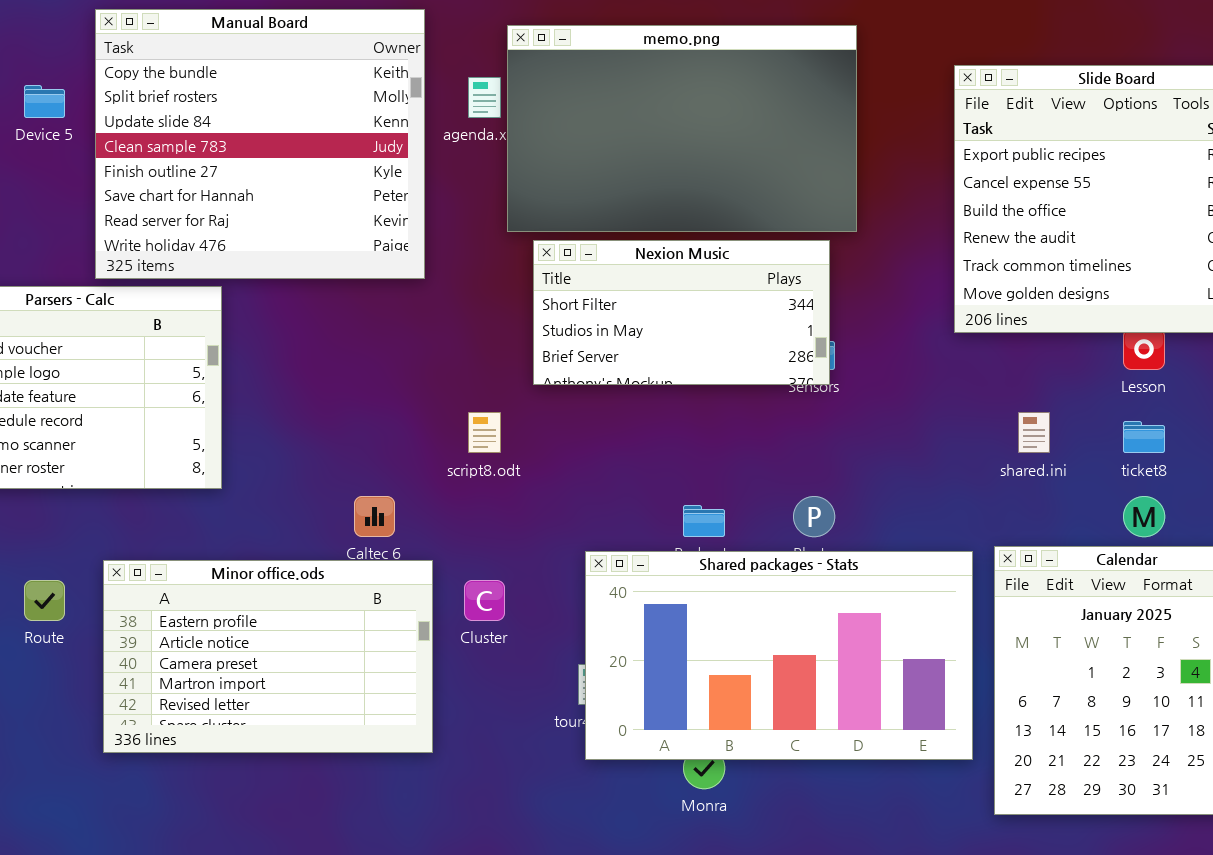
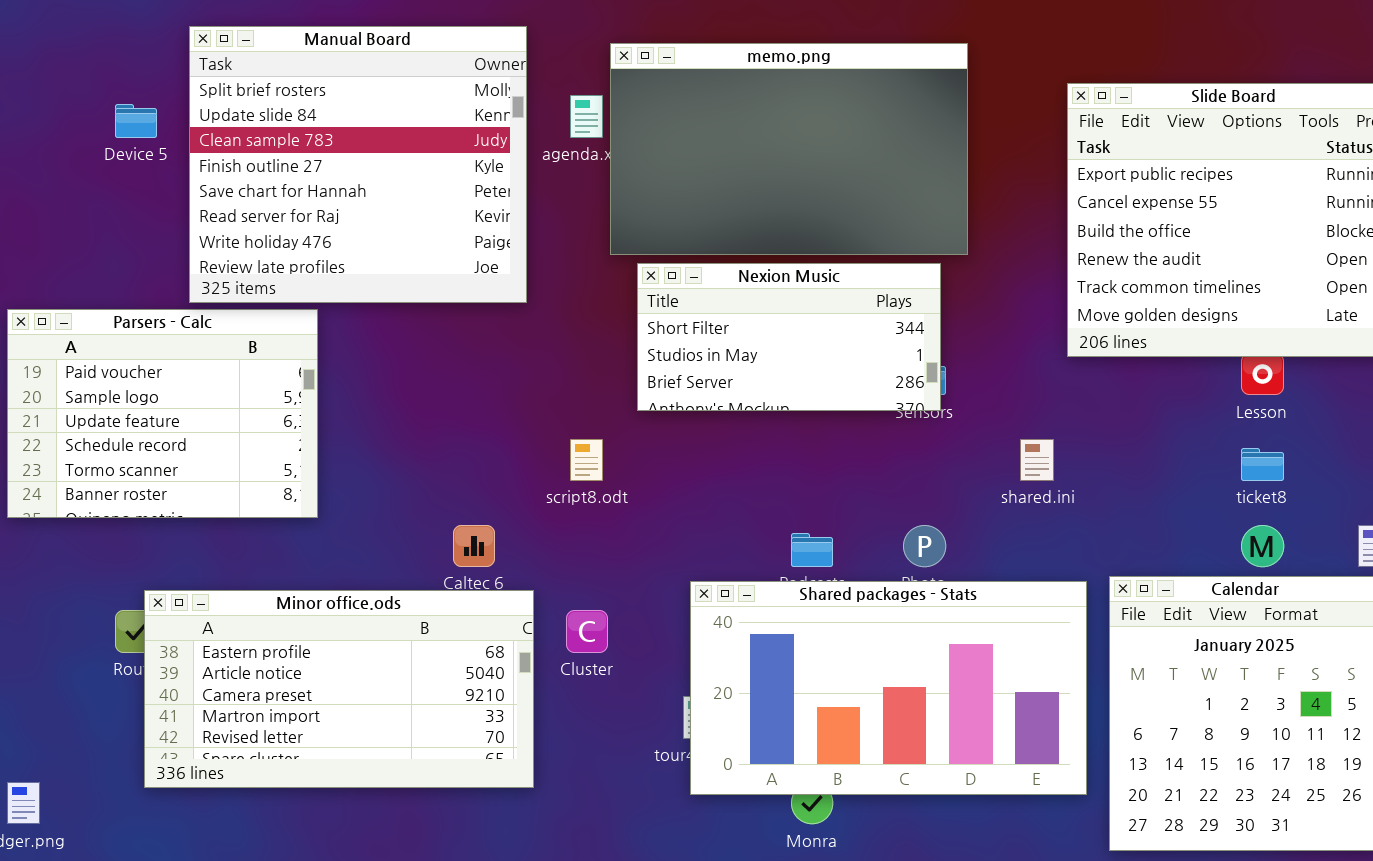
Manual Board: [95,9,425,279] -> [189,26,527,303], scrolled down 1 row
shared.ini: [1018,412,1050,453] -> [1020,439,1054,481], moved
Minor office.ods: [103,560,433,753] -> [144,590,534,788], resized

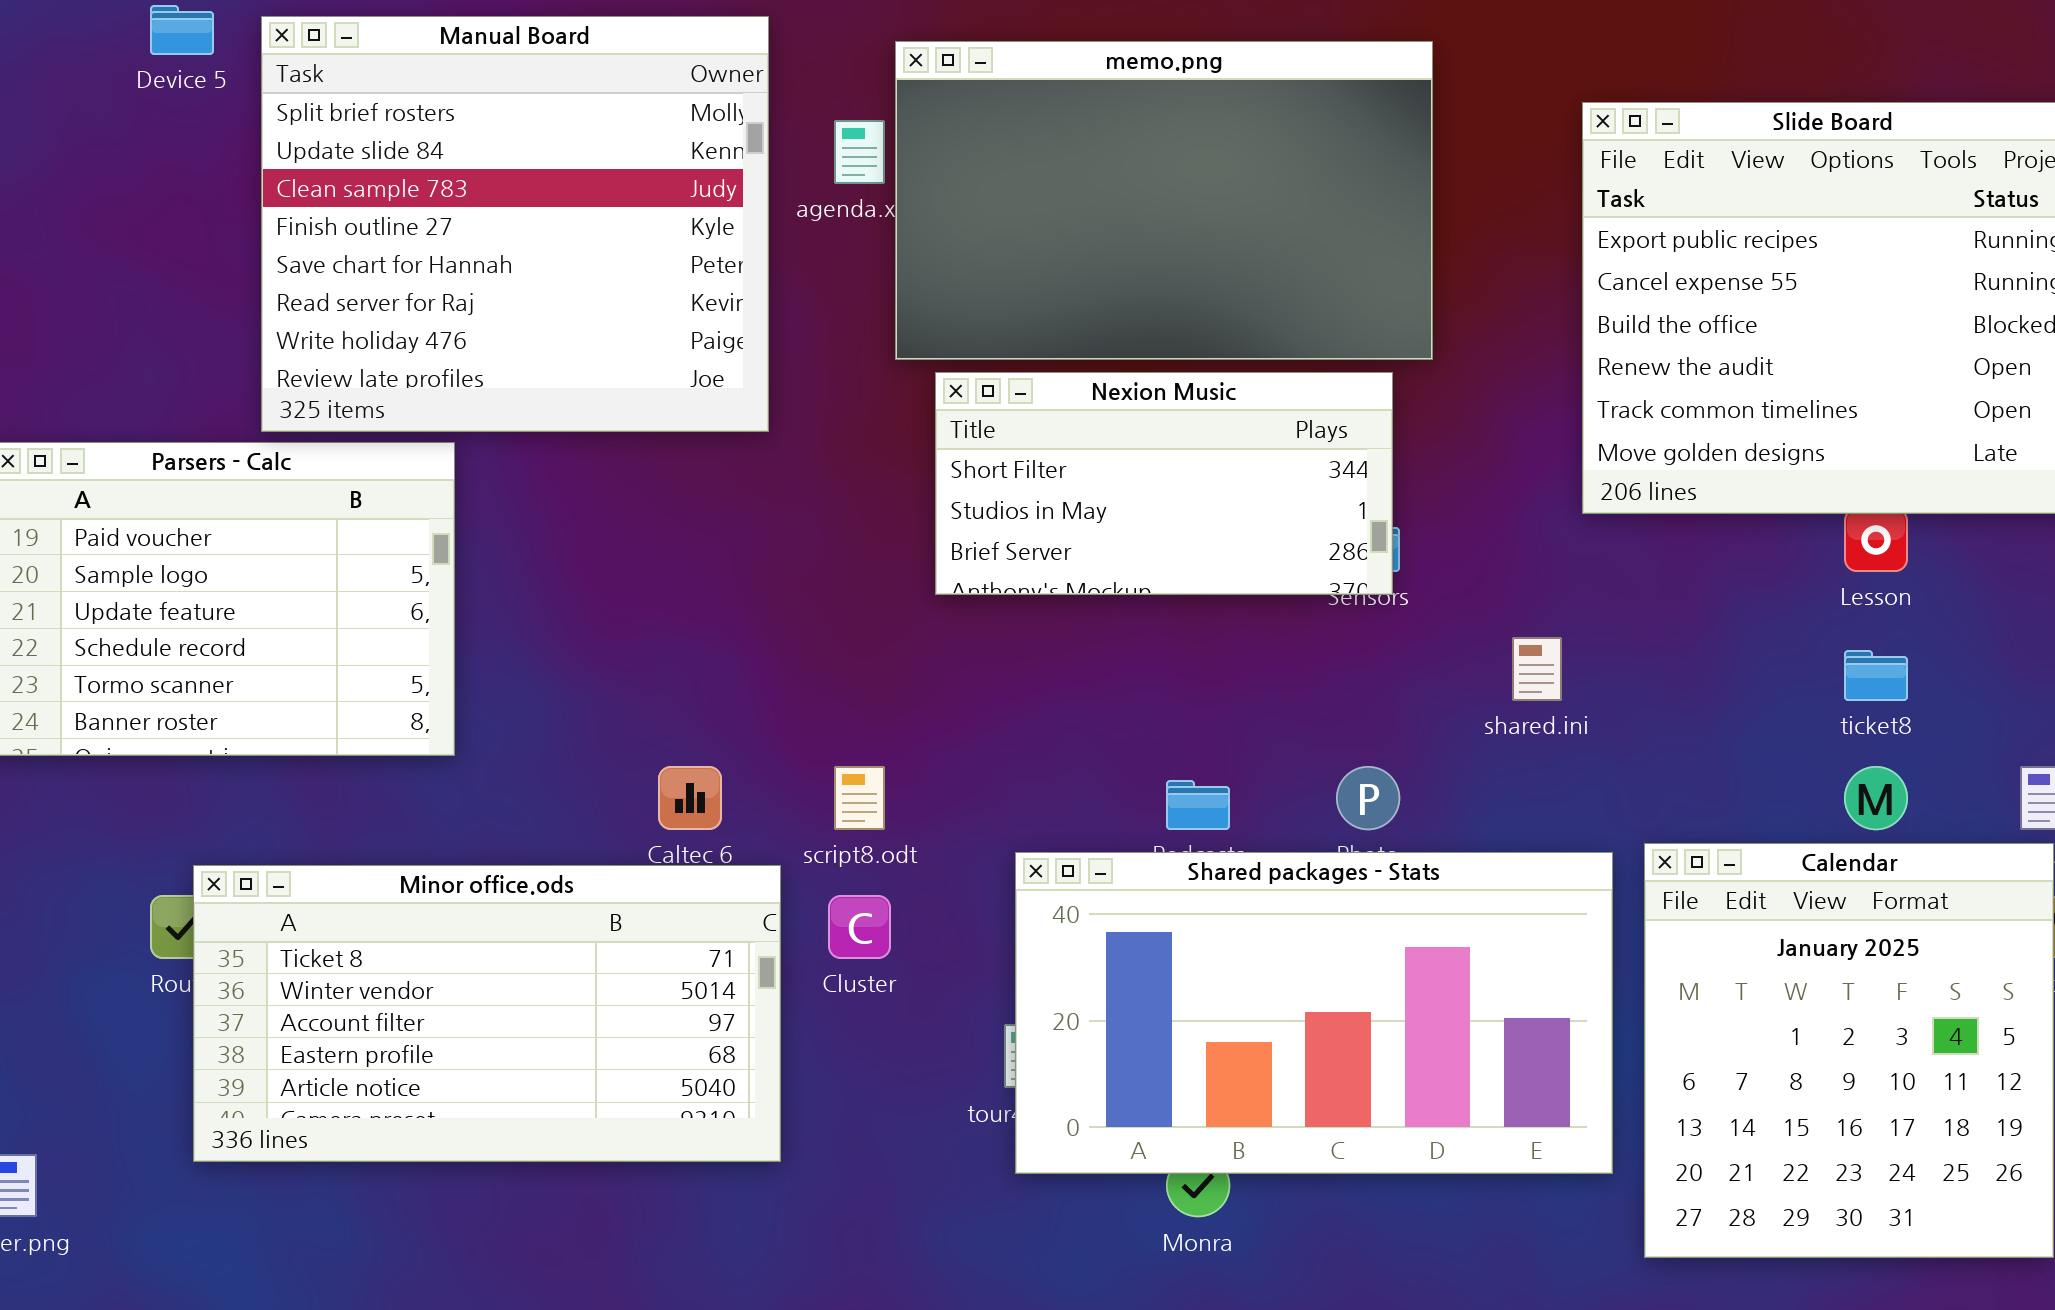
Device 5: [115,104,157,138] -> [150,5,214,55], moved
script8.odt: [570,439,603,481] -> [834,766,885,830], moved
Minor office.ods: [144,590,534,788] -> [193,865,781,1162], scrolled up 3 rows

